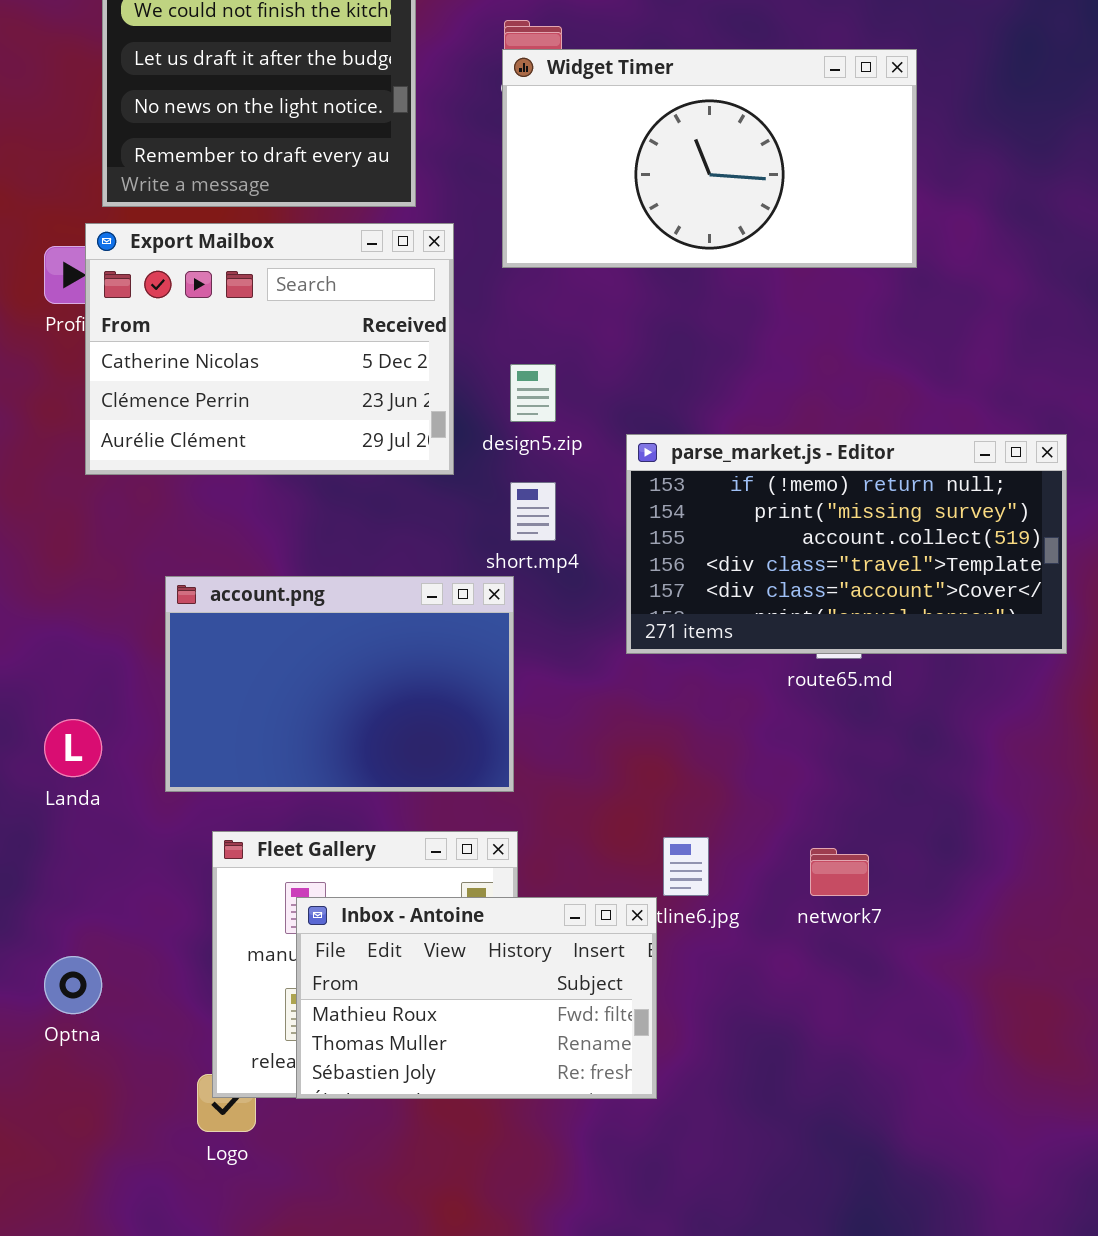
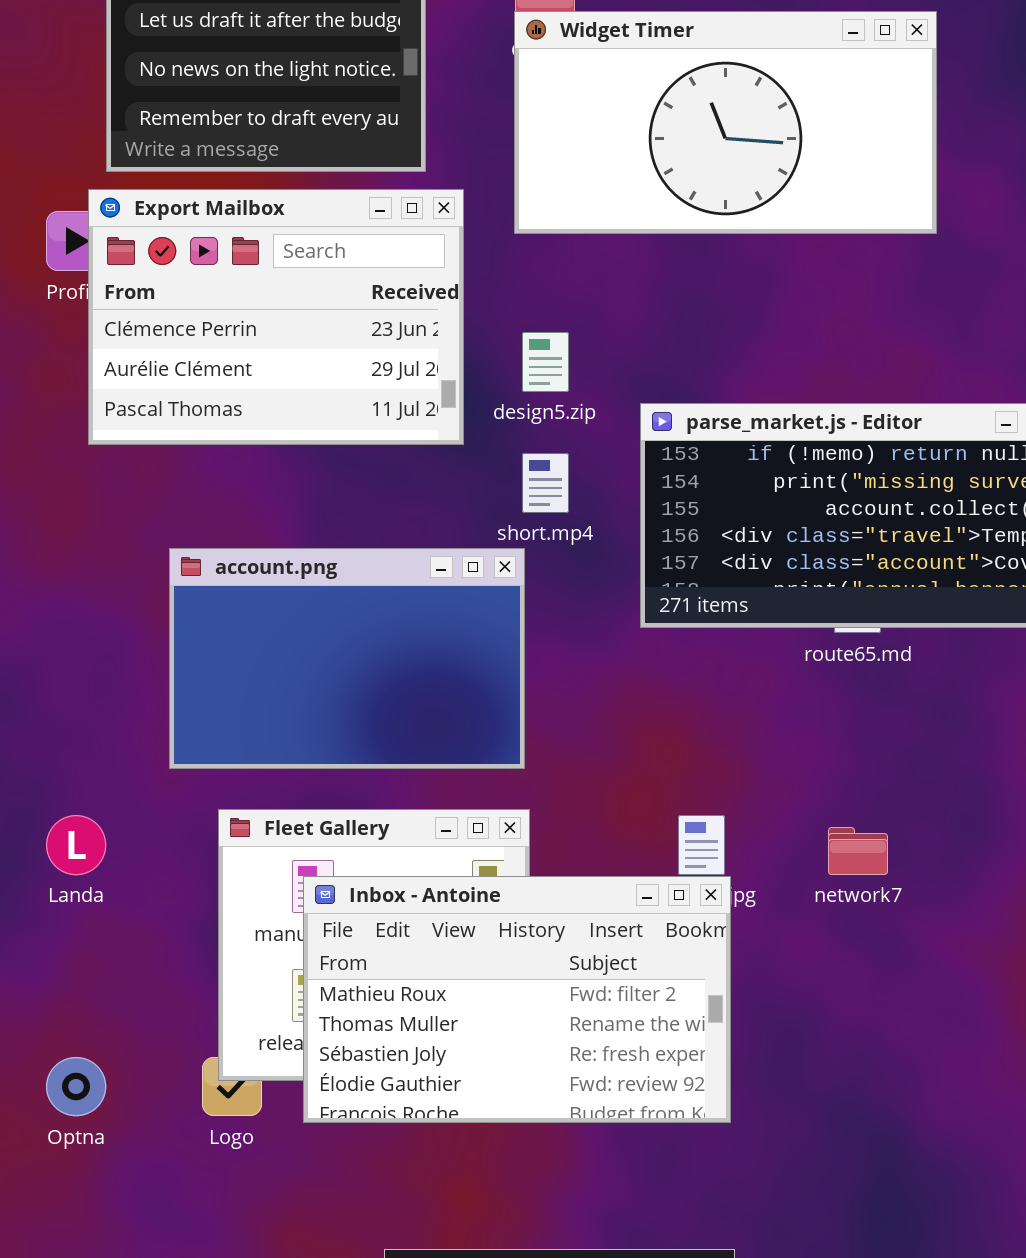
Export Mailbox: [85,223,454,475] -> [88,189,464,445], scrolled down 1 row
Landa: [44,719,102,777] -> [46,815,106,875], moved
Inbox - Antoine: [296,897,657,1099] -> [303,876,731,1123], resized
Optna: [44,956,102,1014] -> [46,1057,106,1116], moved

